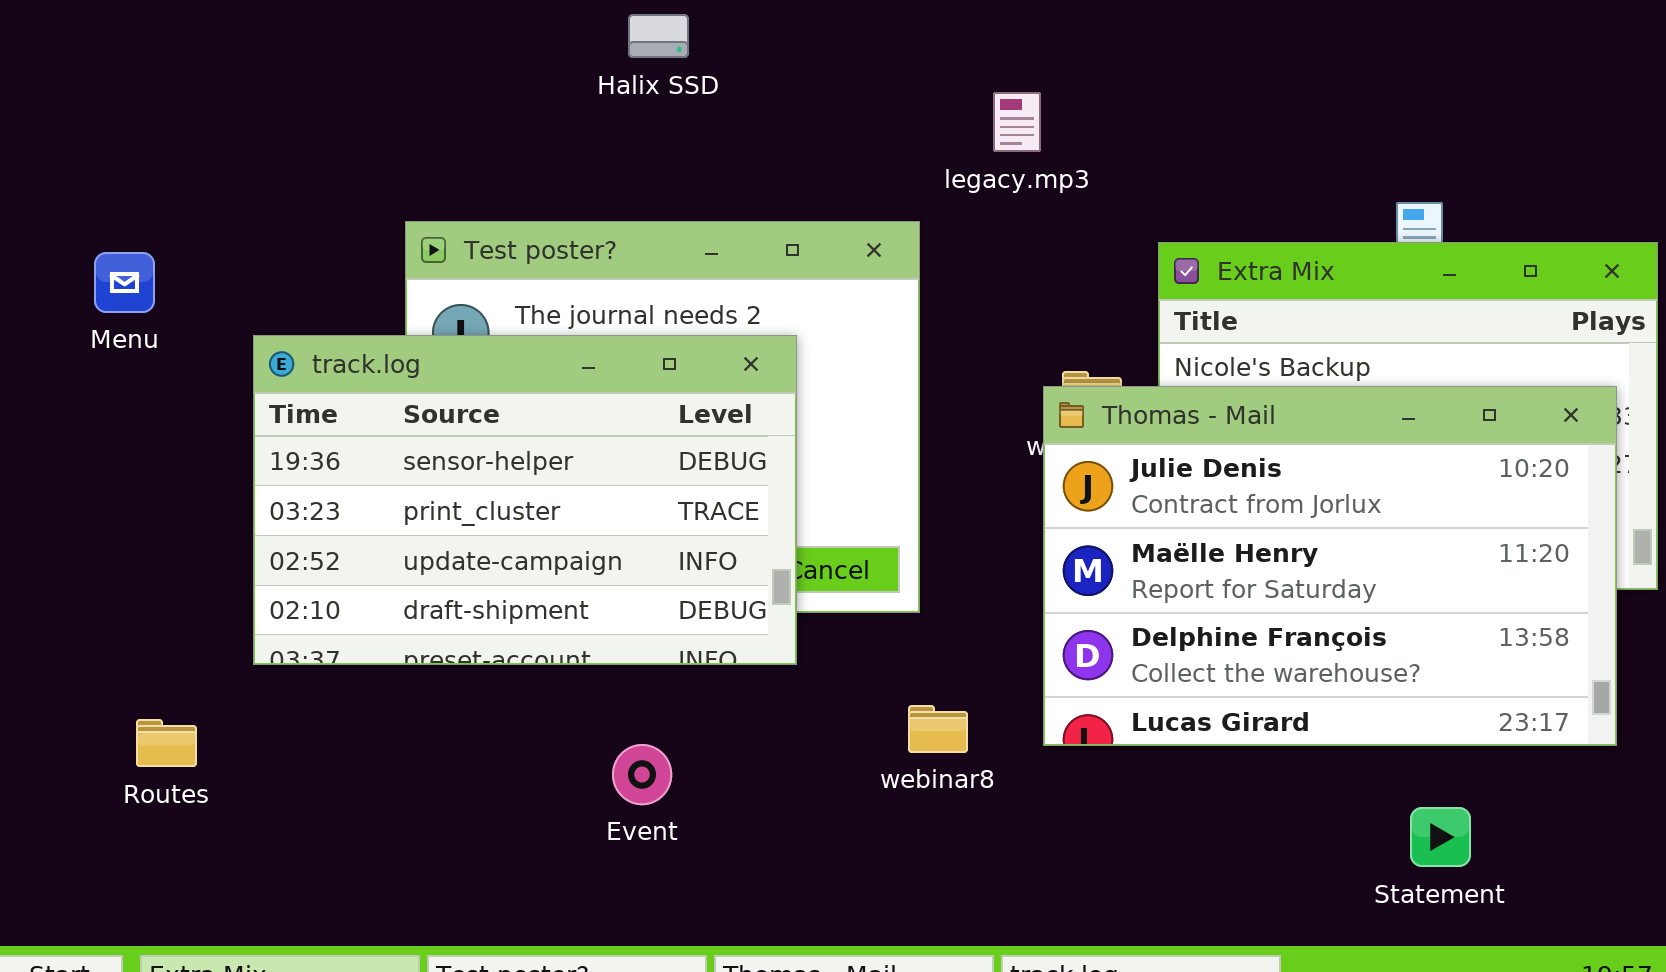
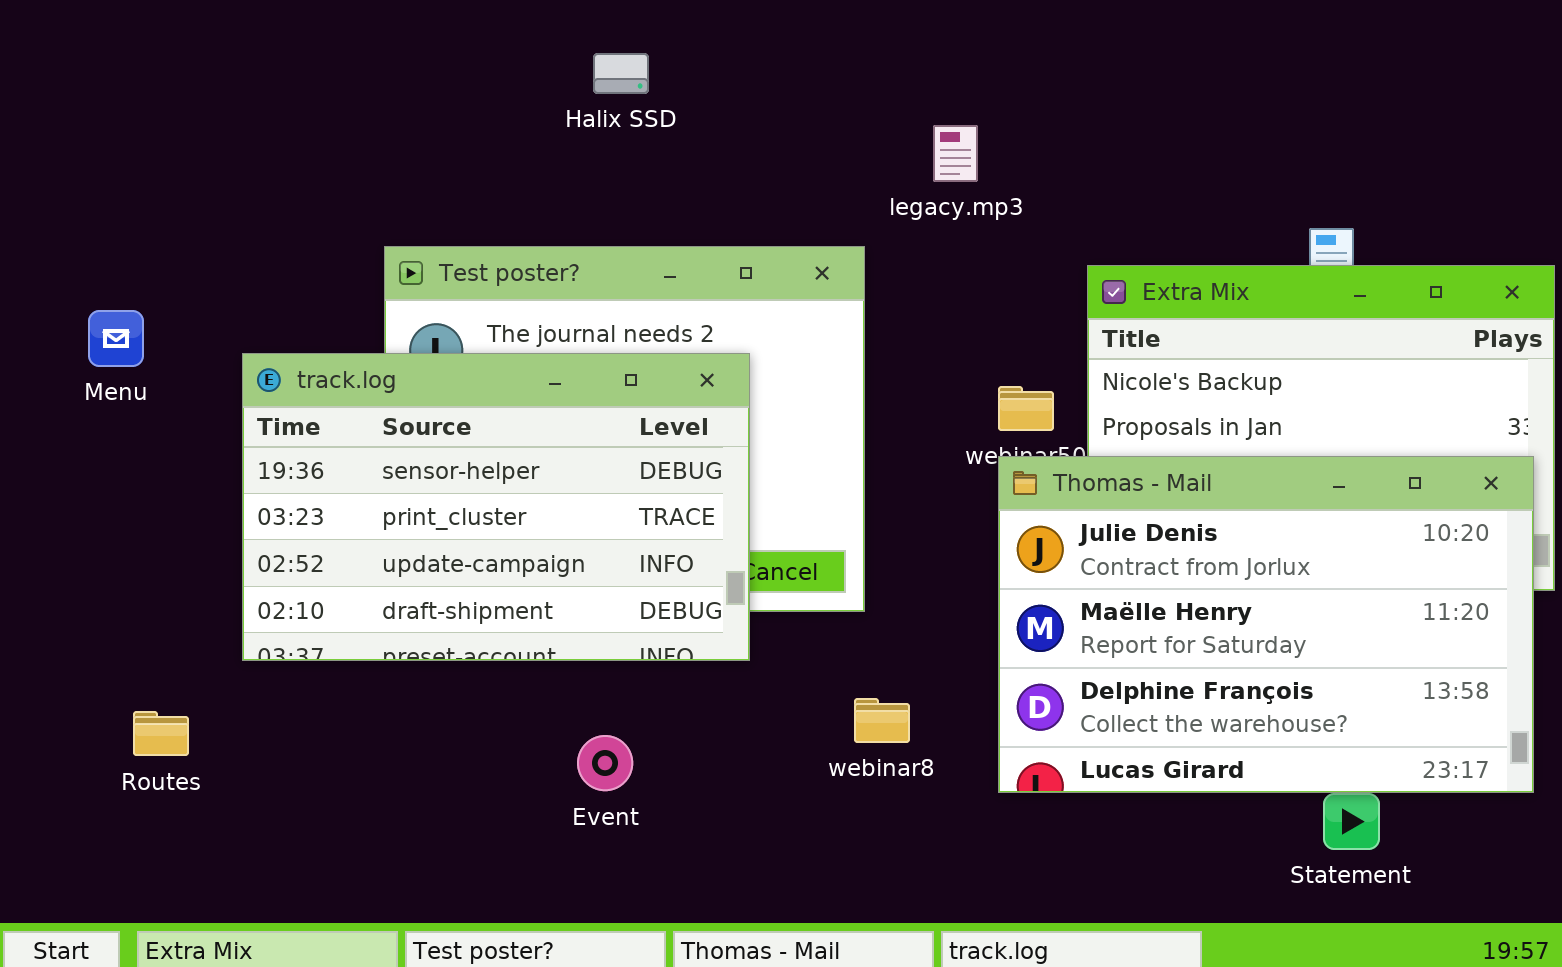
Menu: [94,252,155,313] -> [88,310,144,367], moved
Thomas - Mail: [1043,386,1617,746] -> [998,456,1534,793], moved

